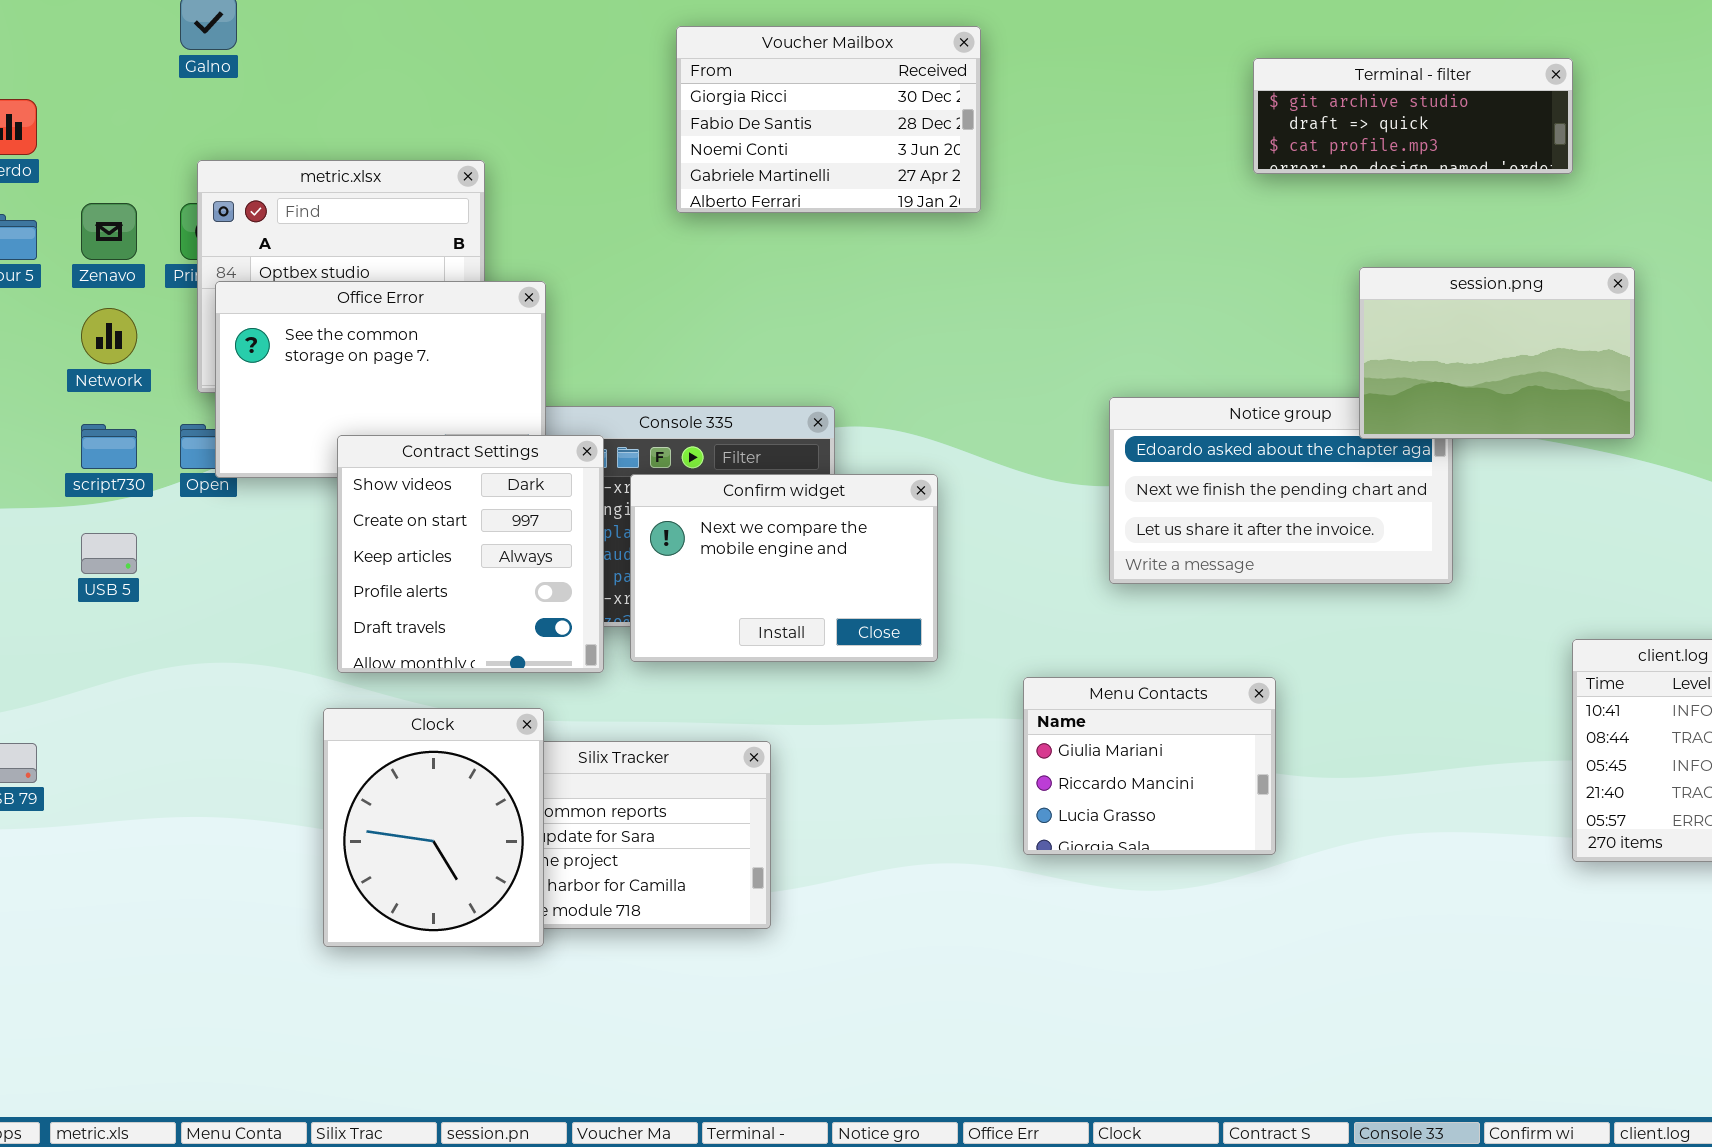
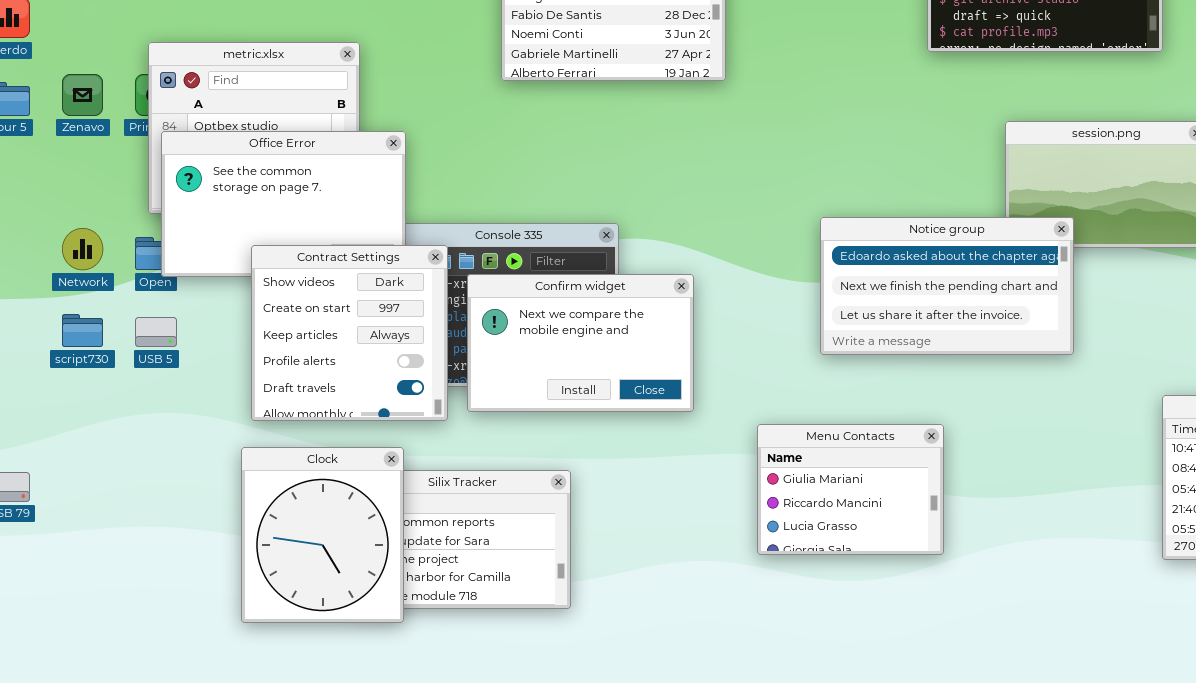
Network: [81,308,137,364] -> [62,228,103,270], moved
Notice group: [1109,397,1453,584] -> [820,217,1074,355], raised
script730: [81,424,137,469] -> [62,314,103,347], moved
USB 5: [81,533,137,574] -> [135,317,177,347], moved

